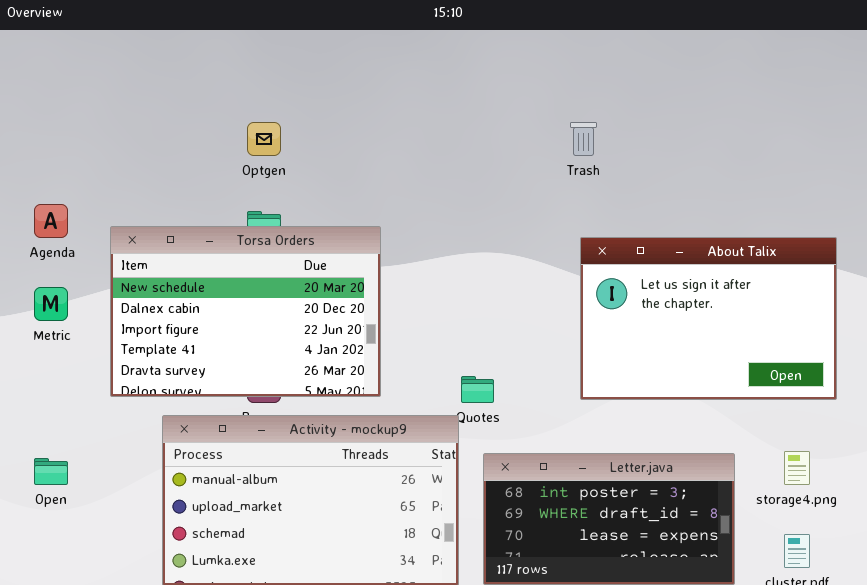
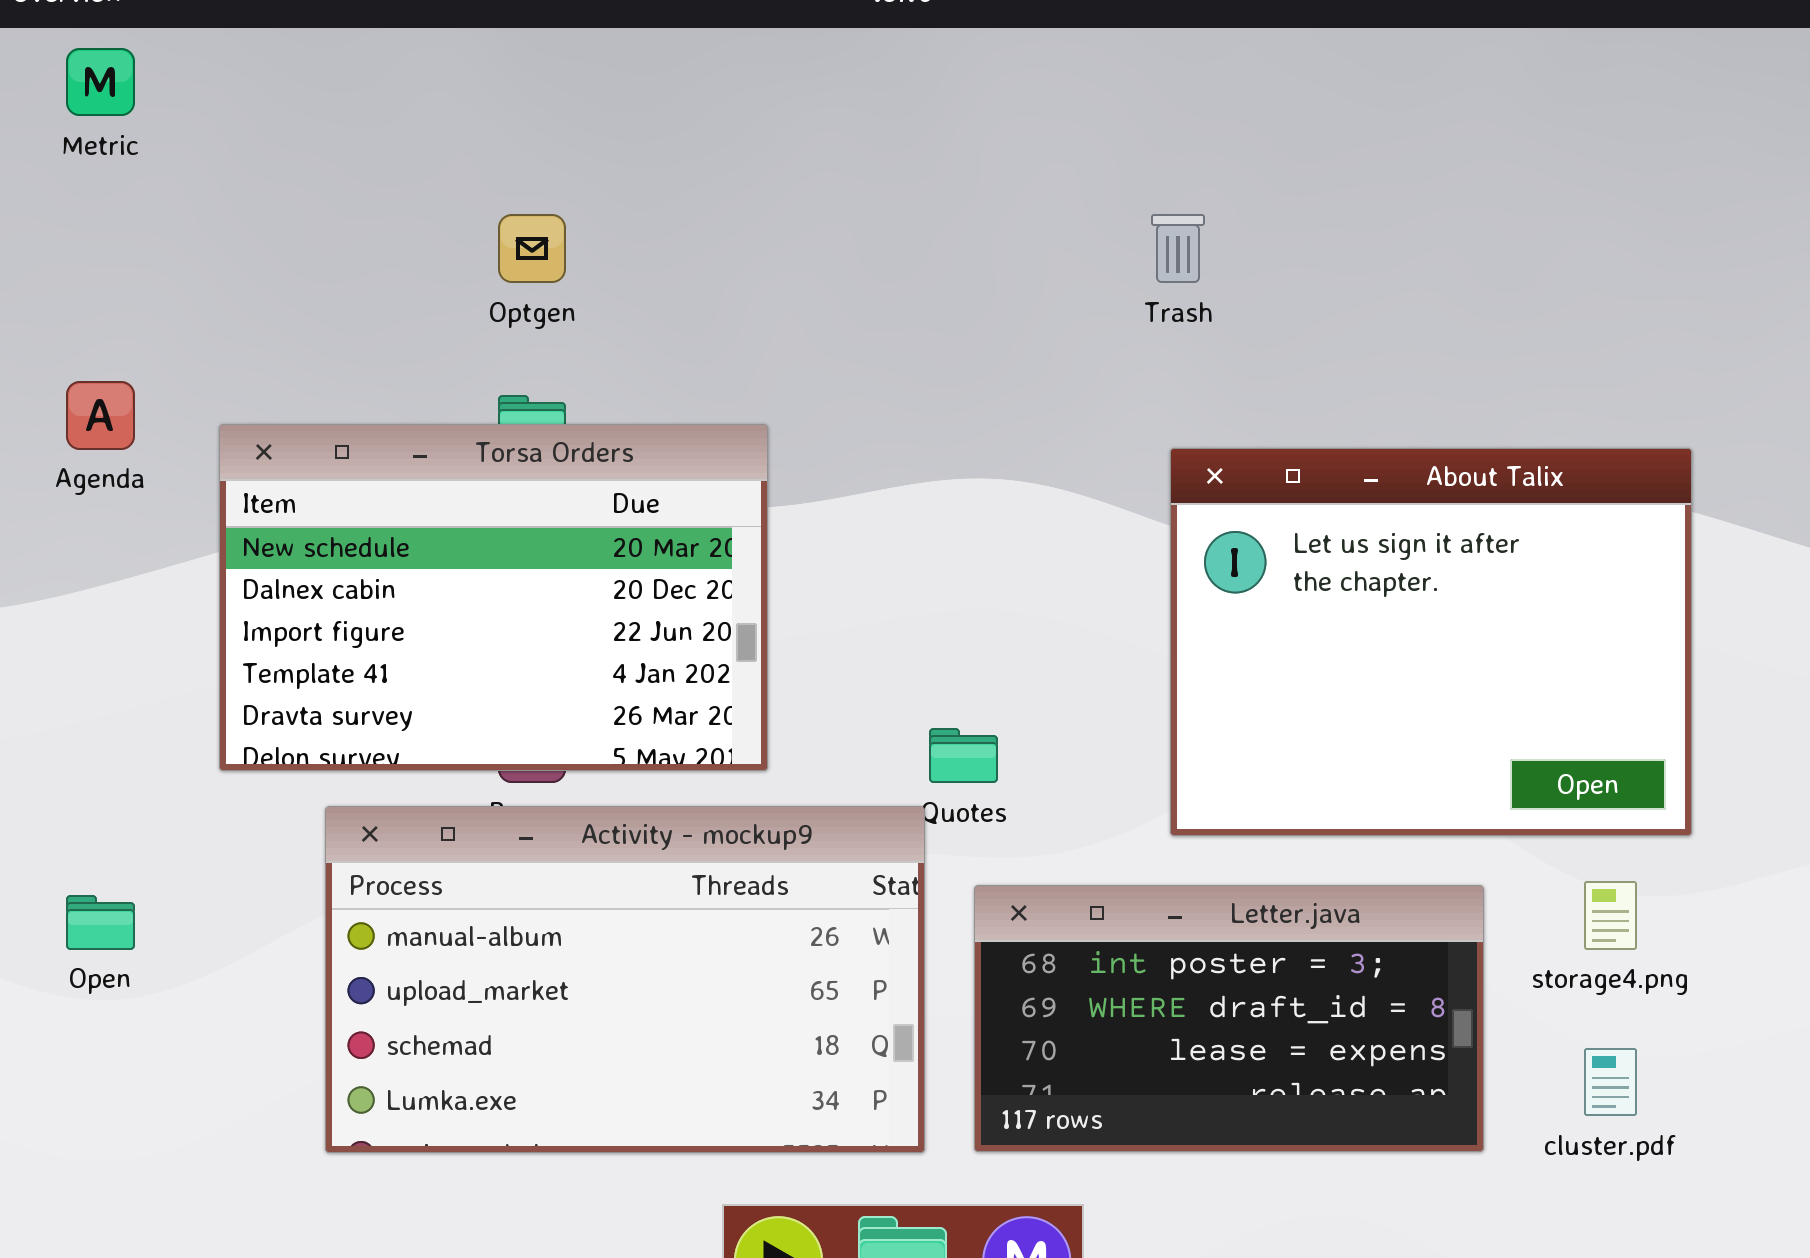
About Talix: [580,237,837,400] -> [1170,448,1692,836], resized
Metric: [34,287,68,321] -> [66,48,135,116], moved

